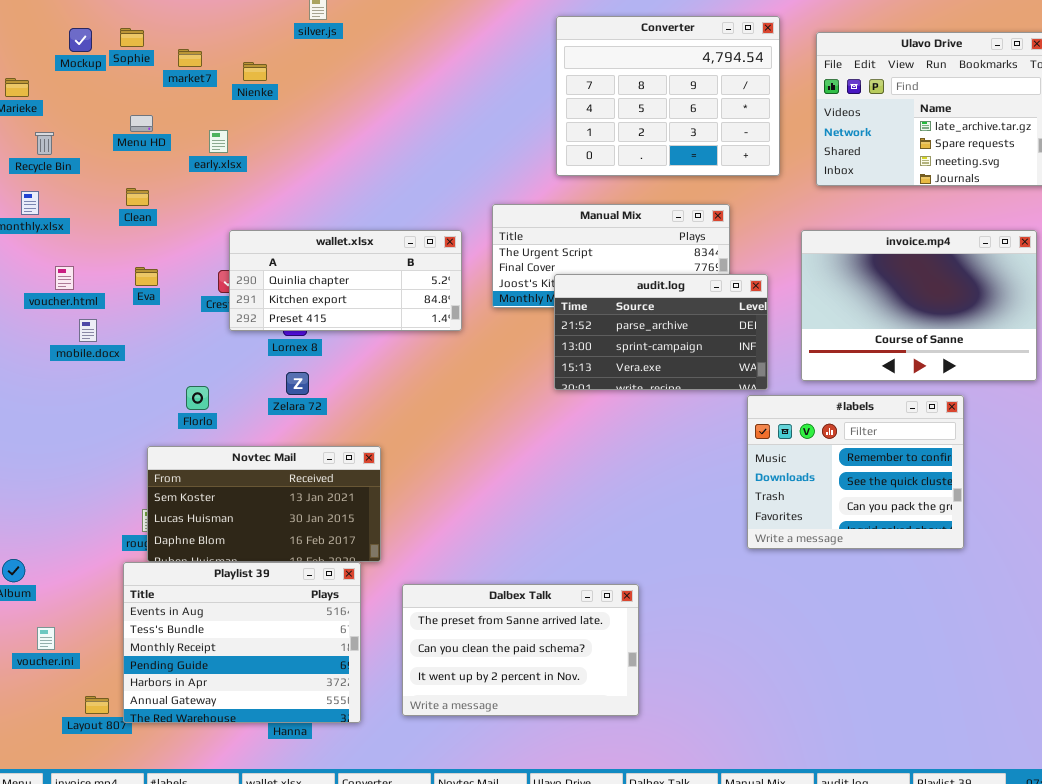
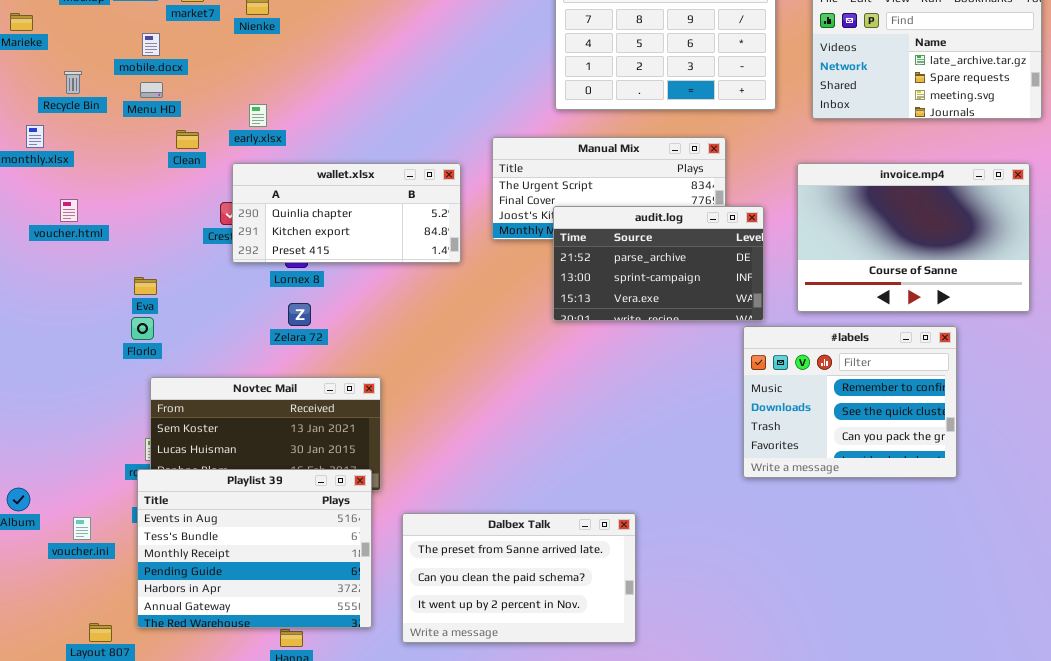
Menu HD: [130,115,153,132] -> [140,82,163,98], moved
early.xlsx: [209,130,228,153] -> [249,104,267,127], moved
Recycle Bin: [35,132,54,155] -> [64,71,82,94], moved
Clean: [126,188,149,206] -> [176,130,199,149], moved
Eva: [135,267,158,286] -> [134,277,157,295], moved
mobile.docx: [79,319,97,342] -> [142,33,160,56], moved
Florlo: [186,386,209,410] -> [131,317,154,340], moved
Playlist 39: [123,562,361,723] -> [137,469,372,628], moved
voucher.ini: [37,627,55,650] -> [73,517,91,540], moved

